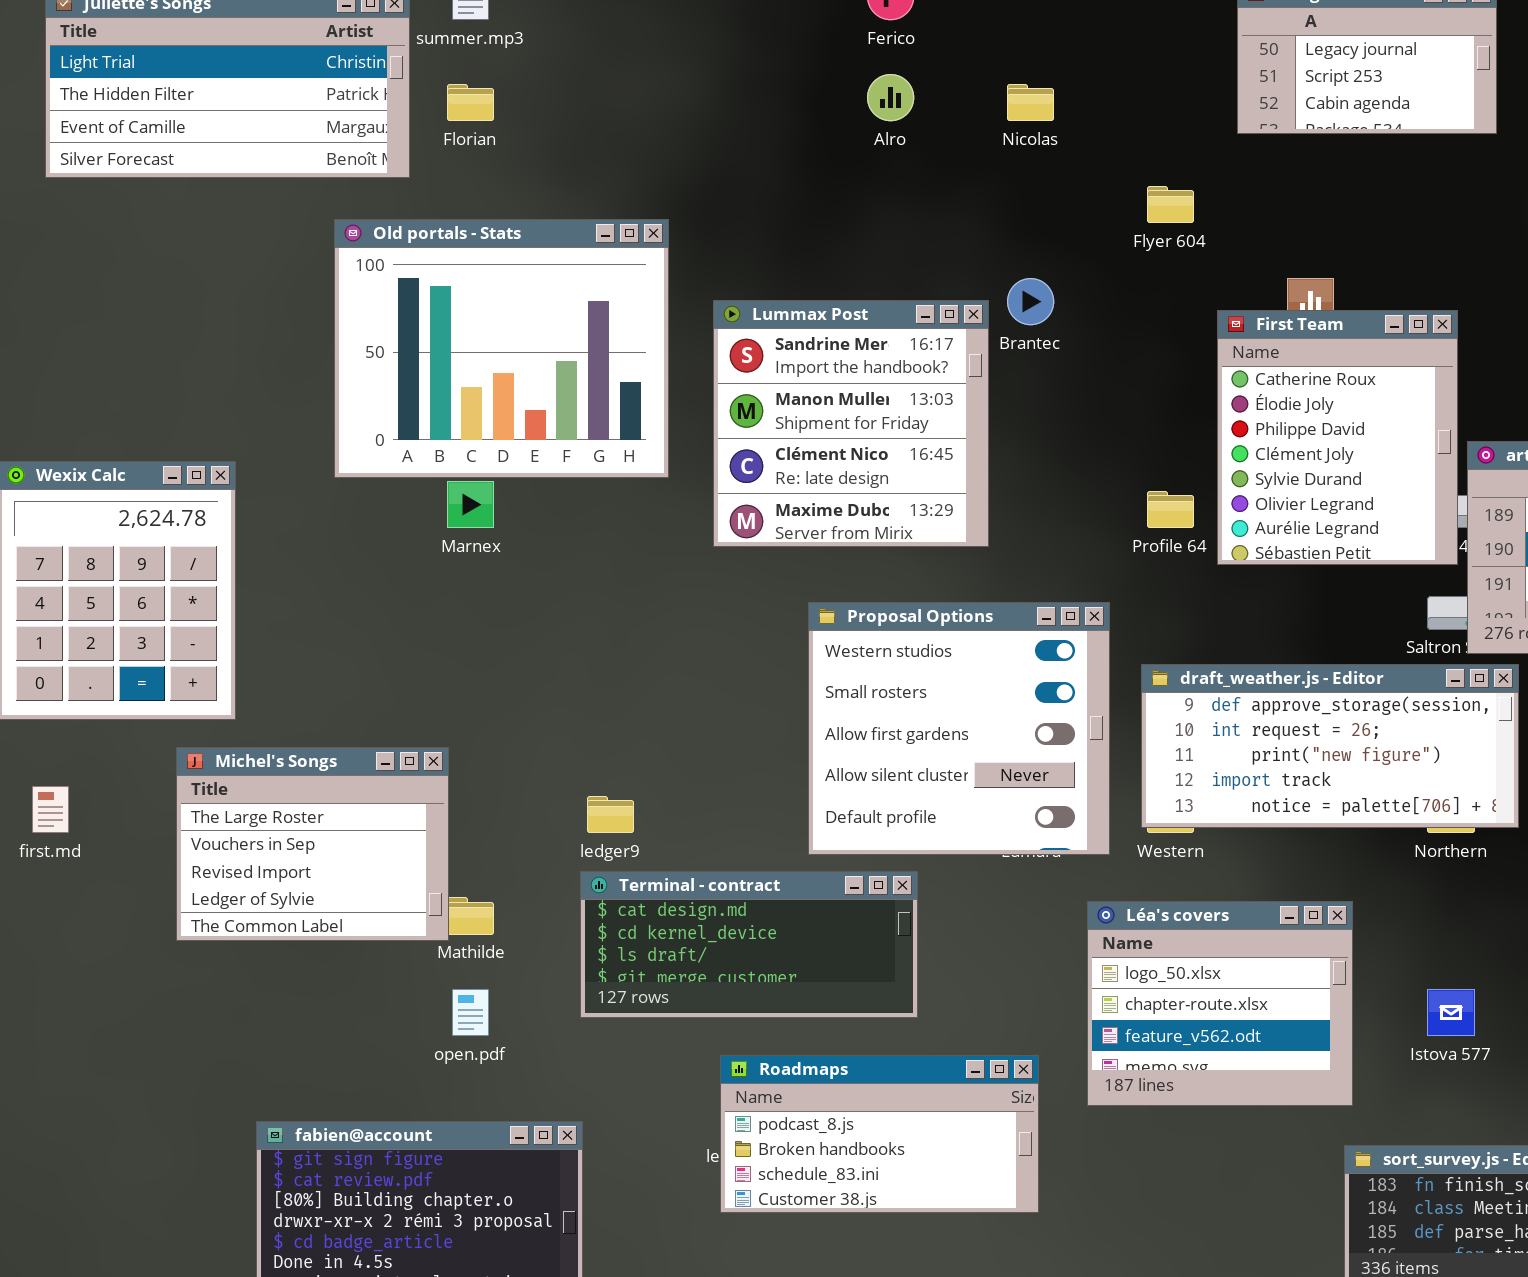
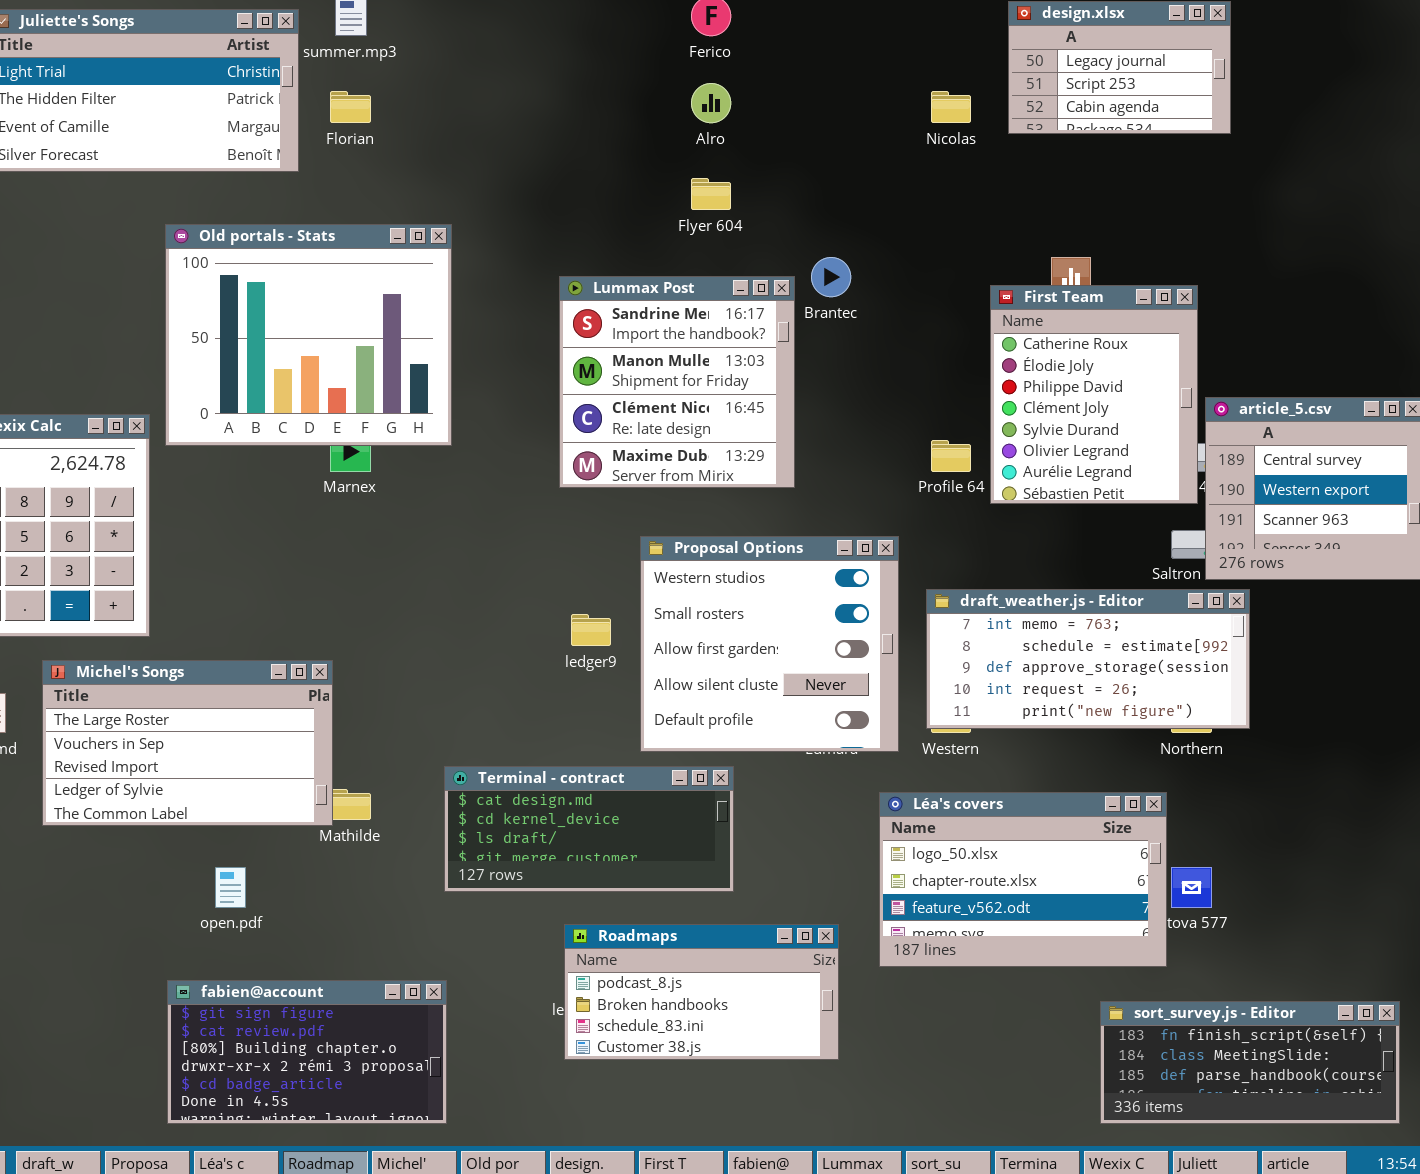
Nicolas: [1007,84,1054,121] -> [931,91,971,123], moved
Flyer 604: [1147,186,1194,223] -> [691,178,731,210], moved
Old portals - Stats: [334,219,669,478] -> [165,224,452,446], moved
draft_weather.js - Editor: [1141,664,1519,828] -> [926,589,1250,729], scrolled up 2 rows
Michel's Songs: [176,747,449,941] -> [42,660,333,826], resized
ledger9: [587,796,634,833] -> [571,614,611,646], moved
Léa's covers: [1087,901,1353,1106] -> [879,792,1167,967], resized
open.pdf: [452,989,489,1036] -> [215,867,246,908], moved

